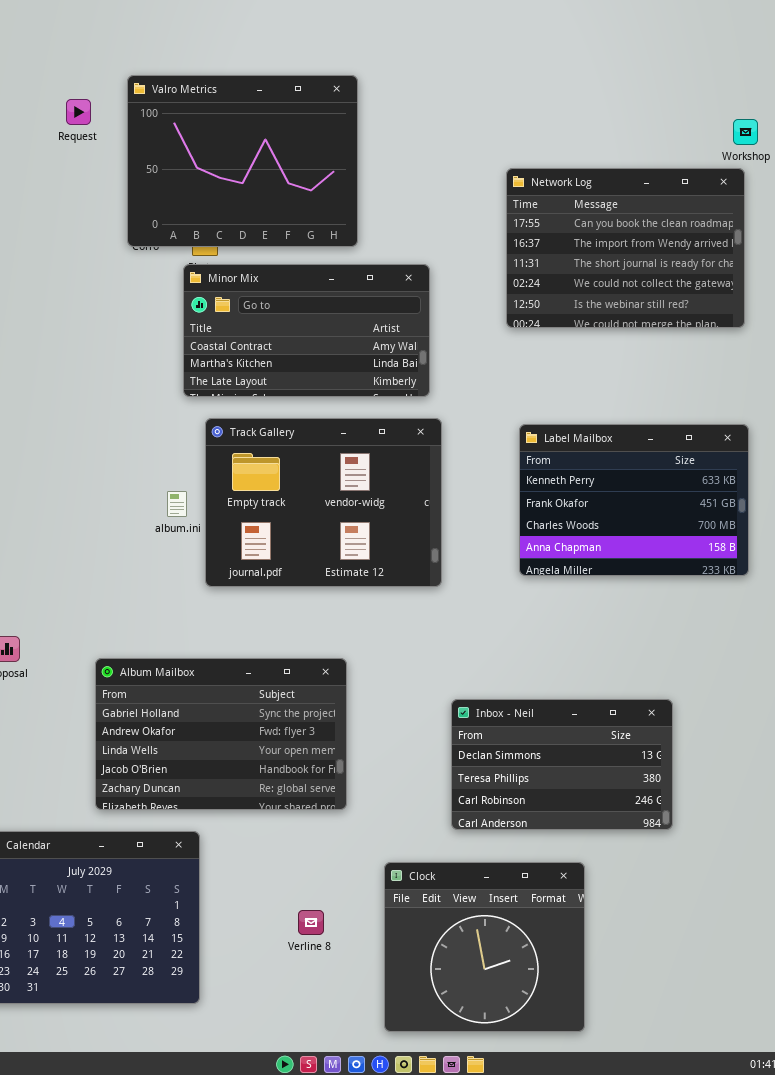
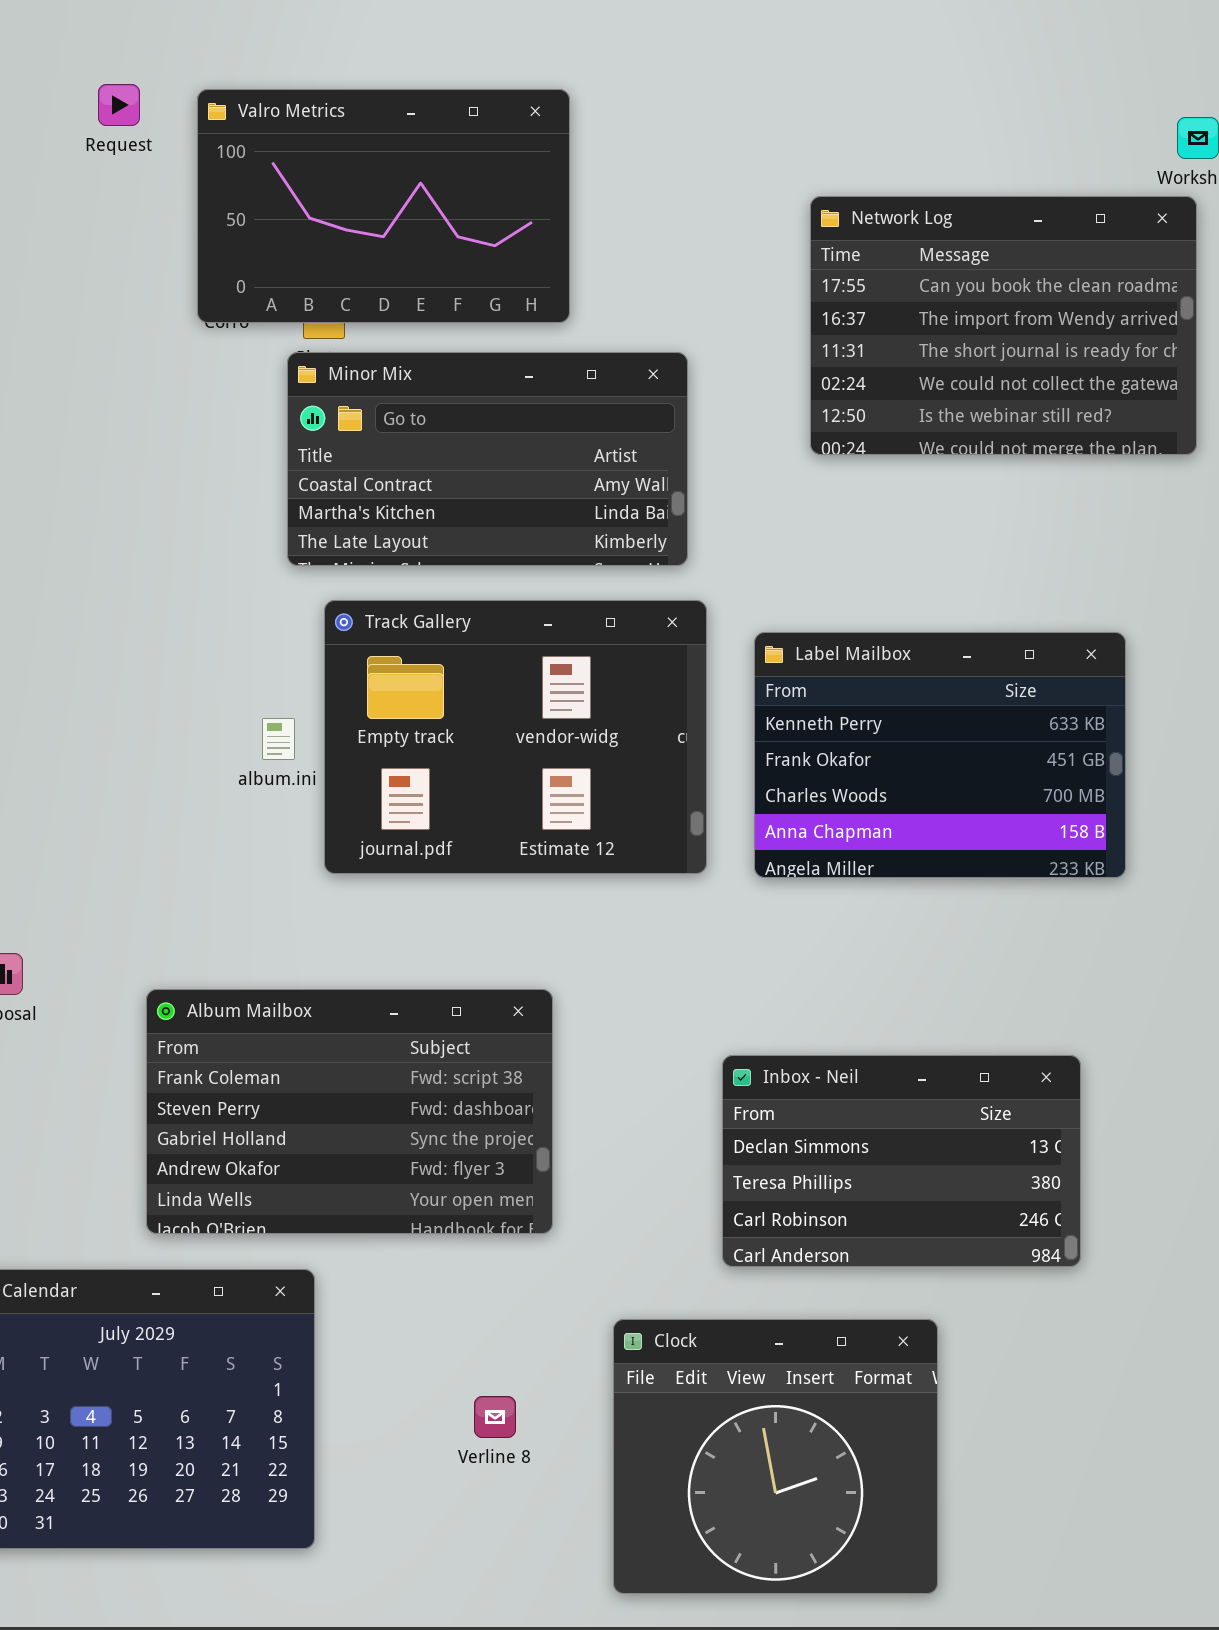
Valro Metrics: [127,75,358,247] -> [197,89,570,323], resized
Label Mailbox: [519,424,749,576] -> [754,632,1126,878], moved
Album Mailbox: [95,658,347,810] -> [146,989,553,1234], scrolled up 2 rows

